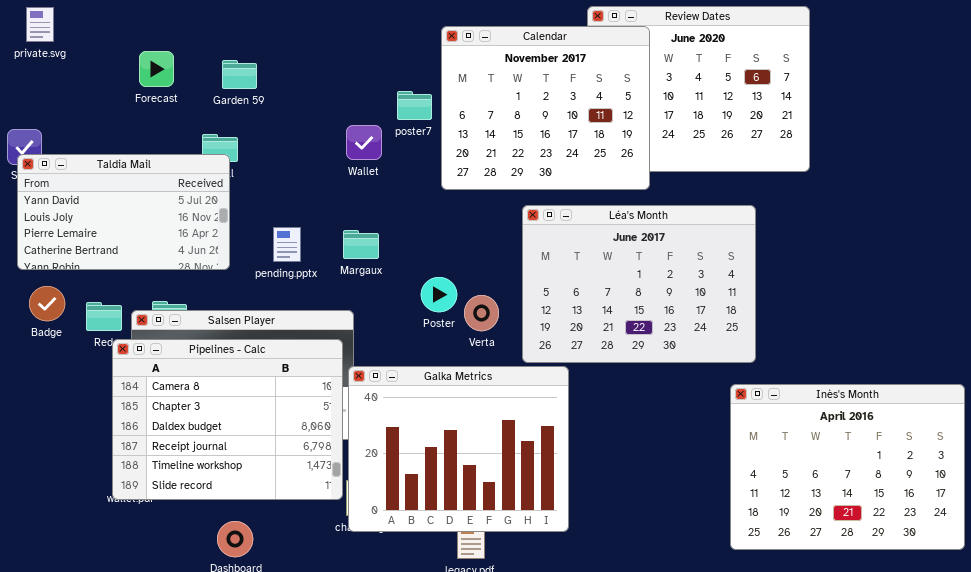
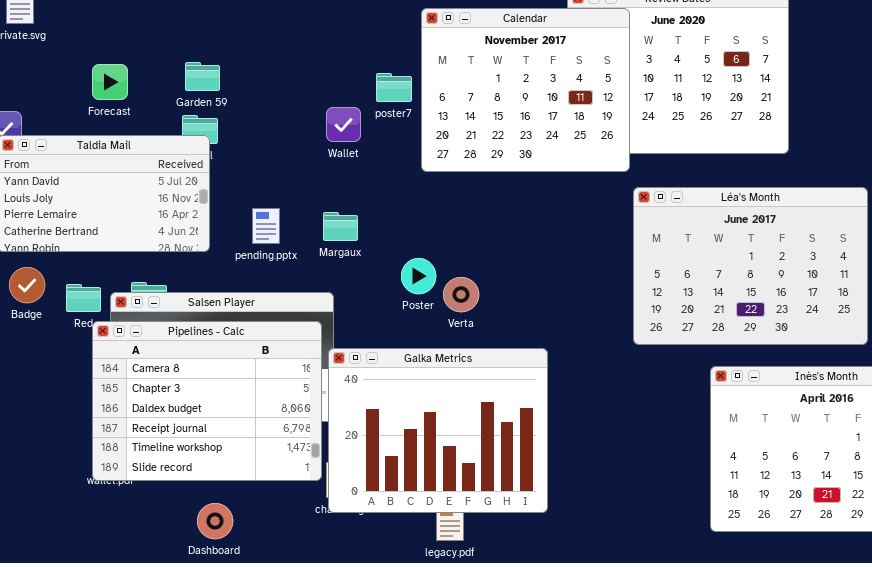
Forecast: [139,51,174,87] -> [92,64,128,100], moved
Garden 59: [222,60,257,89] -> [185,62,220,91], moved
Léa's Month: [522,205,756,363] -> [633,187,868,345], moved

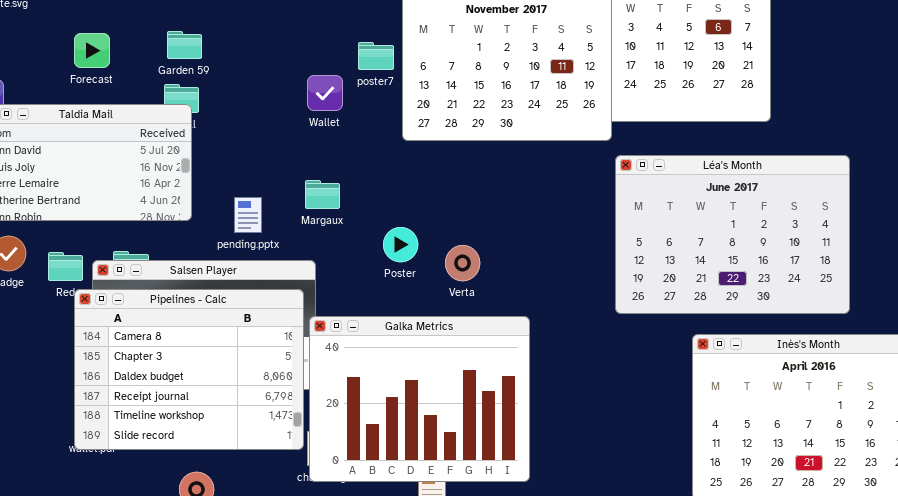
pending.pptx: [252,208,280,244] -> [234,197,262,233], moved
Verta: [443,277,479,312] -> [445,245,480,281], moved

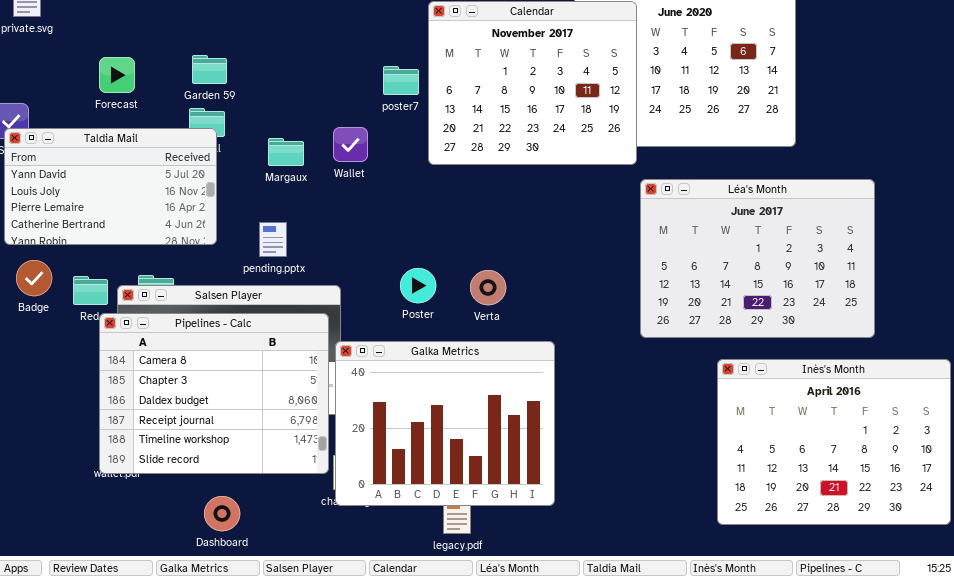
Wallet: [307,75,343,111] -> [333,127,368,162], moved
Margaux: [305,180,340,209] -> [268,138,304,166], moved
Poster: [383,227,418,262] -> [400,268,436,303], moved

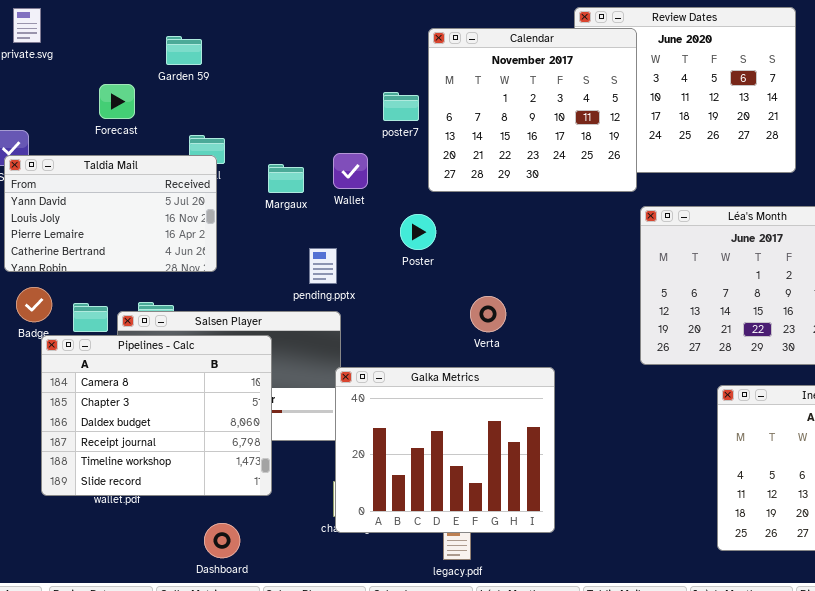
Garden 59: [192,55,227,84] -> [166,36,202,65], moved
pending.pptx: [259,222,287,257] -> [309,248,337,284], moved
Poster: [400,268,436,303] -> [400,214,436,250], moved
Pipelines - Calc: [99,313,329,474] -> [41,335,272,496], moved

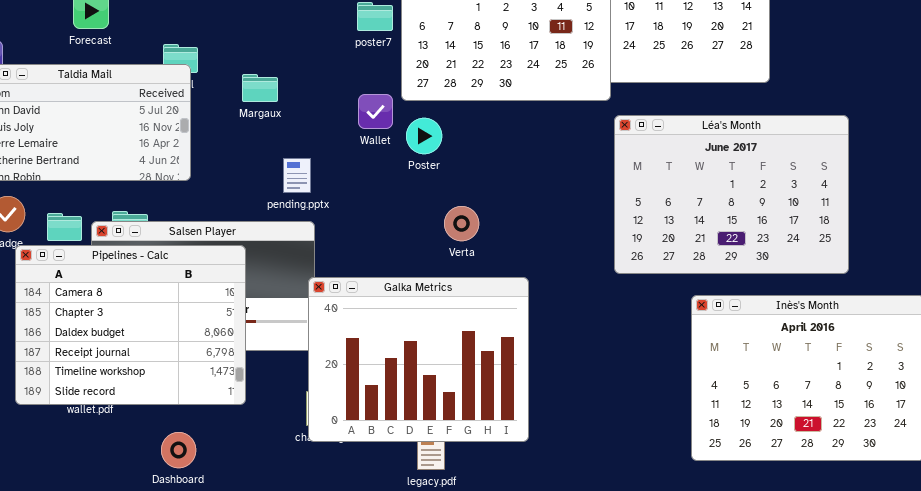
Wallet: [333,153,368,189] -> [358,94,393,129], moved
Poster: [400,214,436,250] -> [406,118,442,154], moved
Dashboard: [204,523,240,558] -> [161,432,196,468], moved

